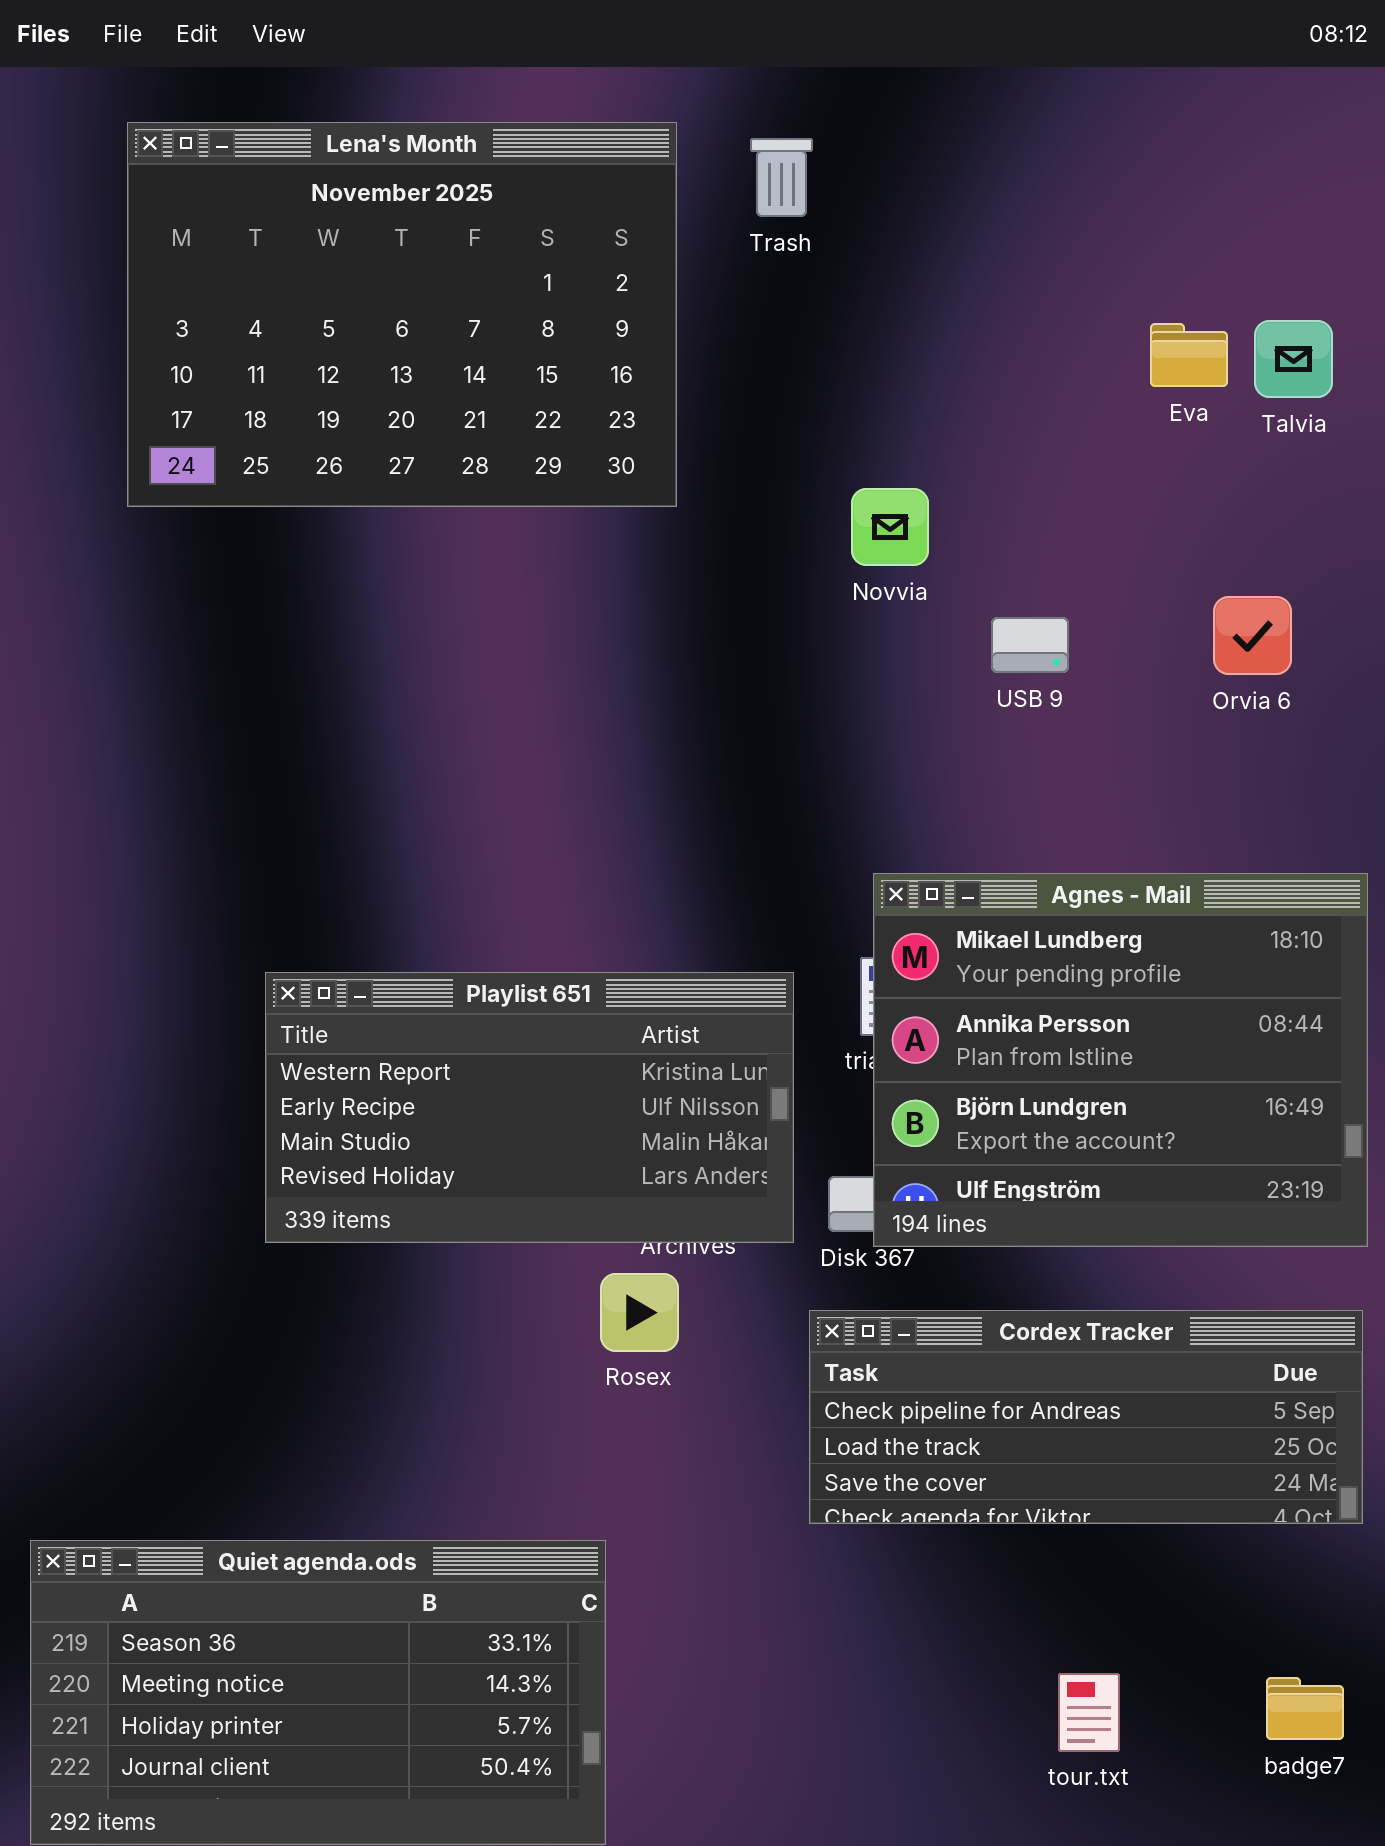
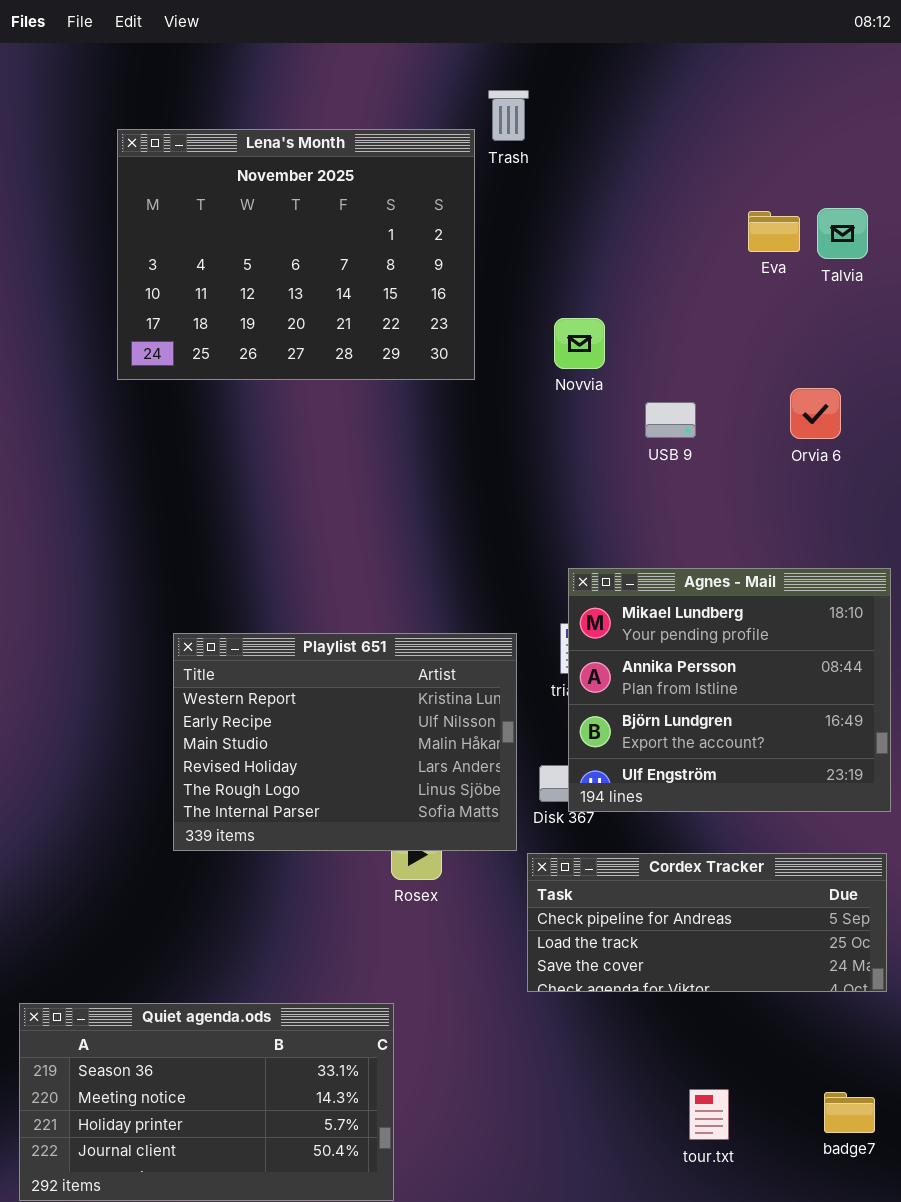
Lena's Month: [127,122,677,507] -> [117,129,475,380], moved
Playlist 651: [265,972,794,1243] -> [173,633,517,851], resized

